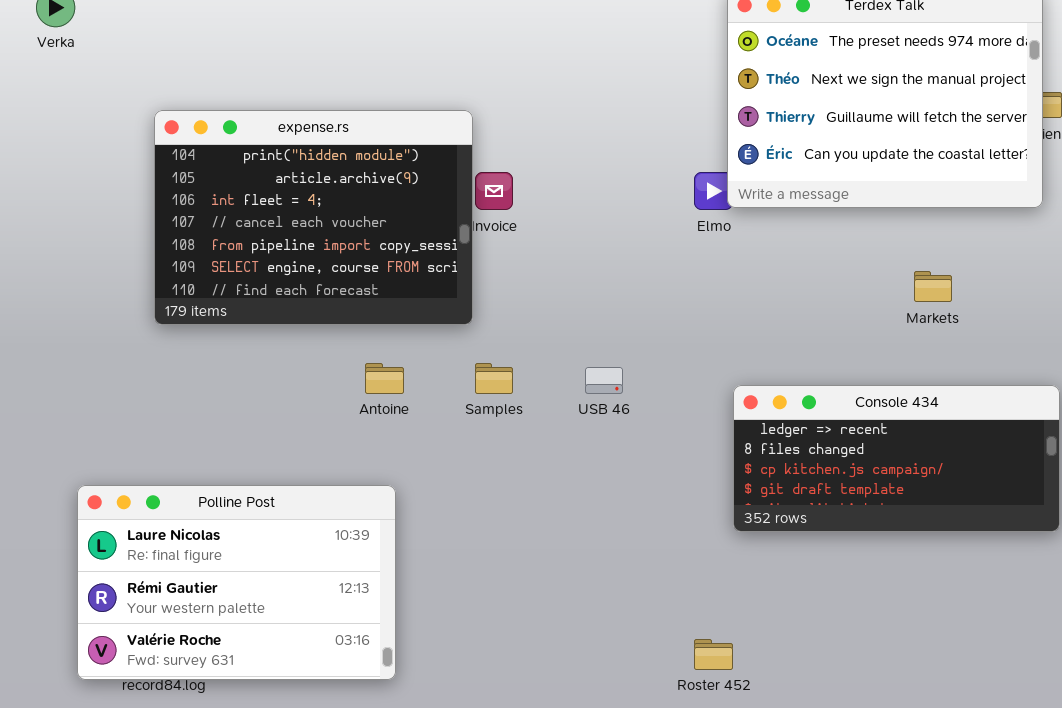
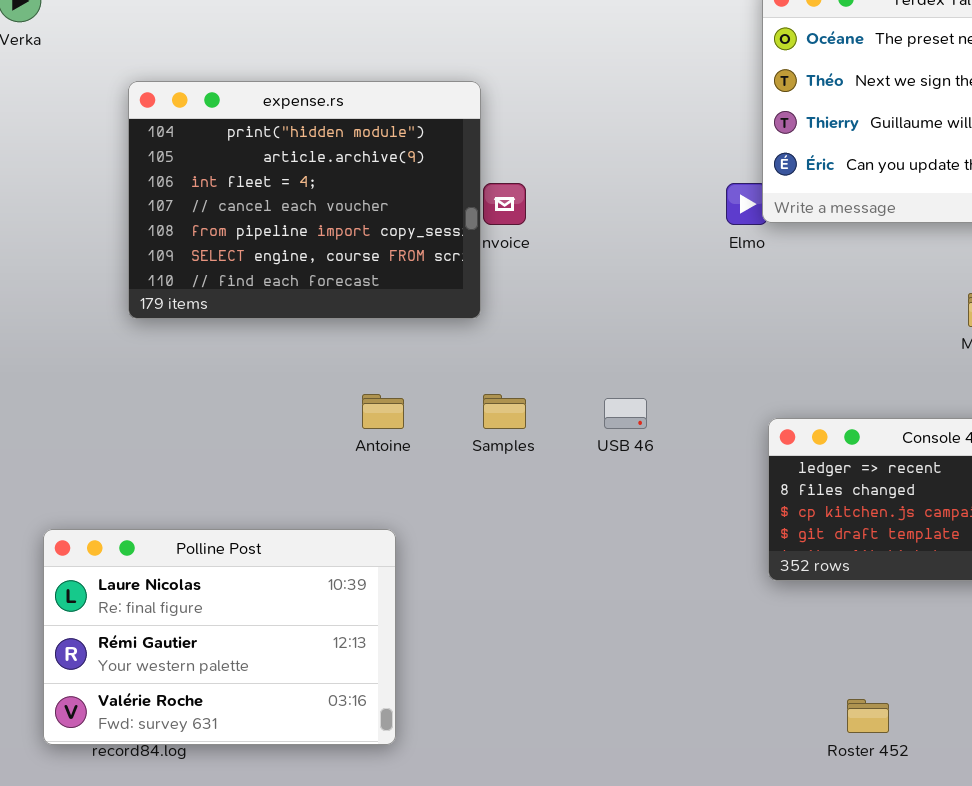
expense.rs: [154,110,473,325] -> [128,81,481,319], moved
Roster 452: [694,639,733,670] -> [847,699,889,733], moved

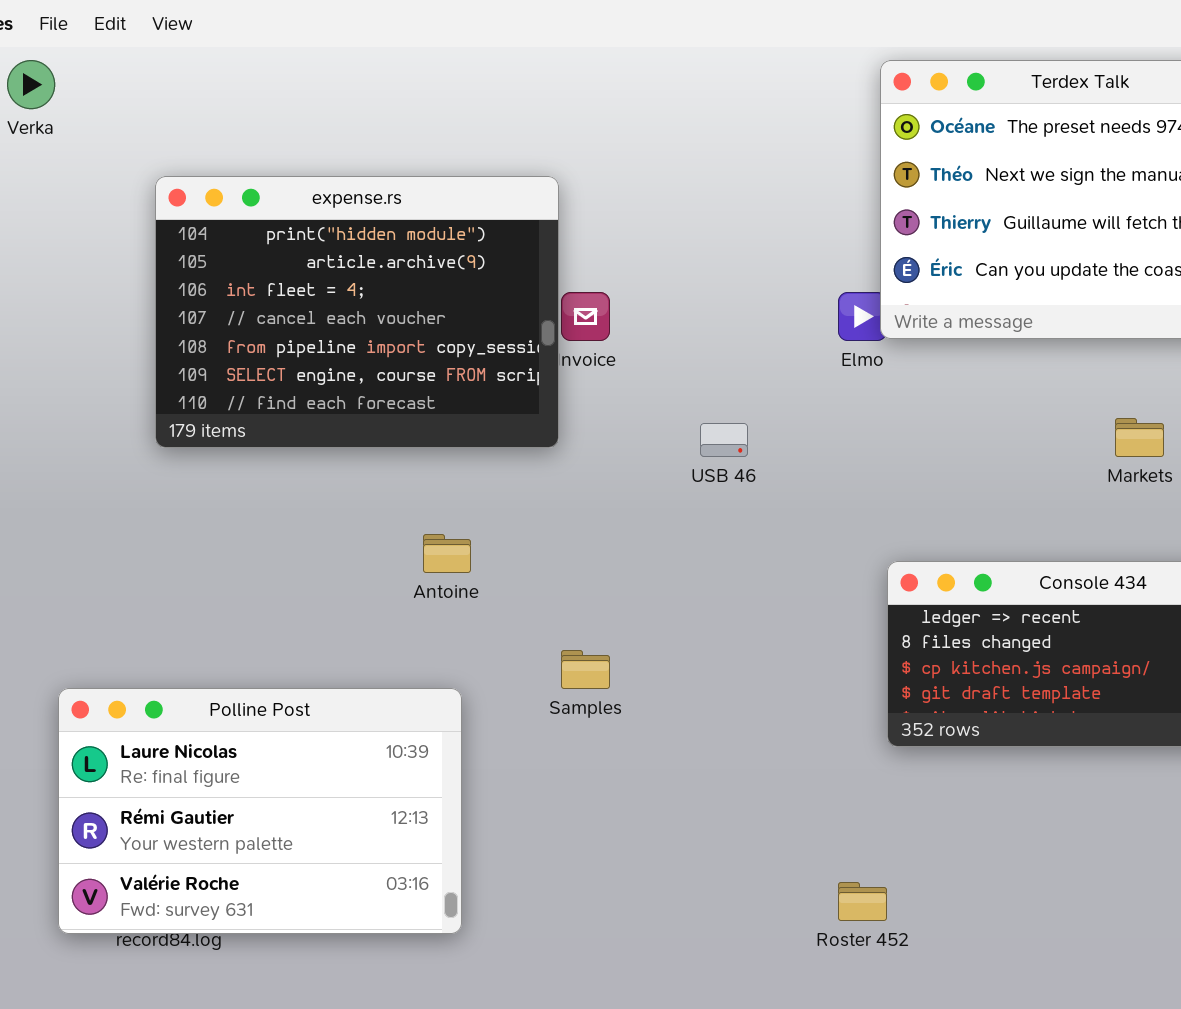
Samples: [483,394,526,429] -> [561,650,610,689], moved
USB 46: [604,398,647,429] -> [700,423,748,457], moved
Roster 452: [847,699,889,733] -> [838,882,887,921], moved

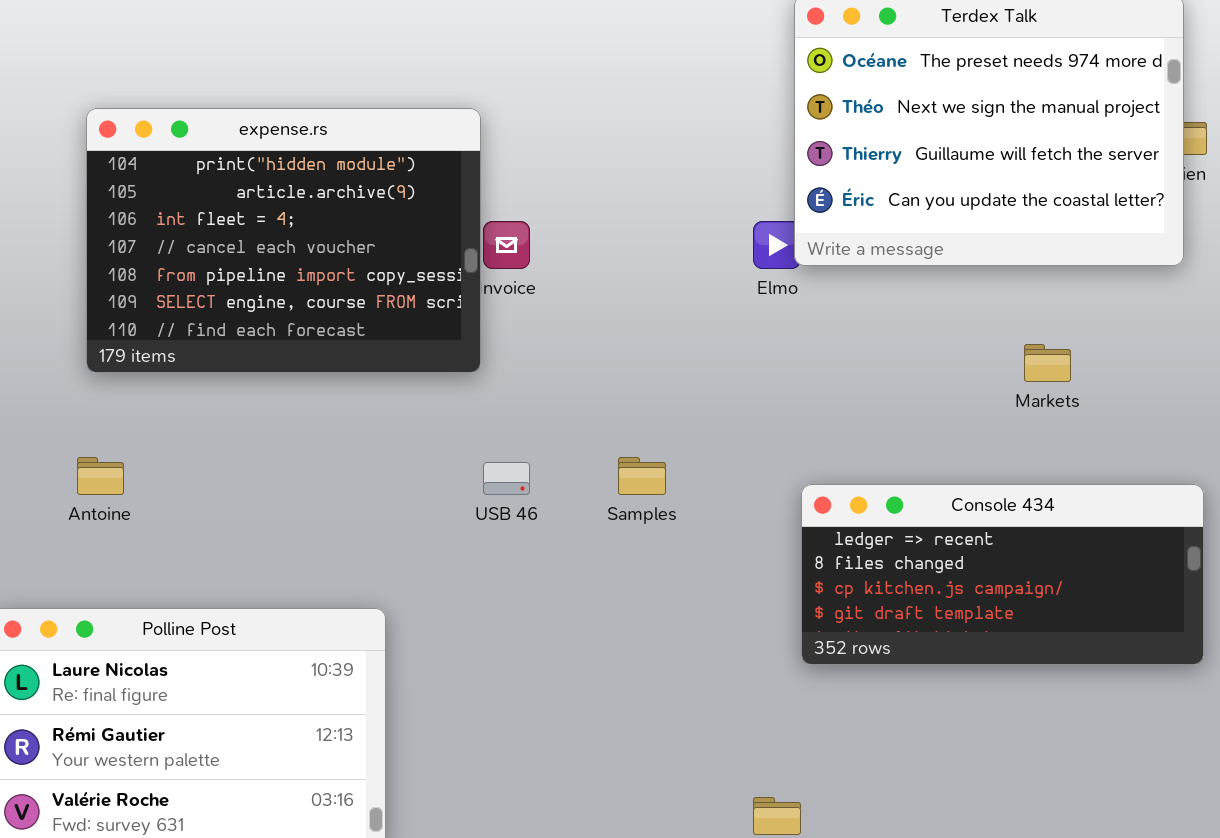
USB 46: [700,423,748,457] -> [483,462,530,495], moved
Antoine: [423,534,471,573] -> [77,457,124,495], moved
Samples: [561,650,610,689] -> [618,457,666,495], moved

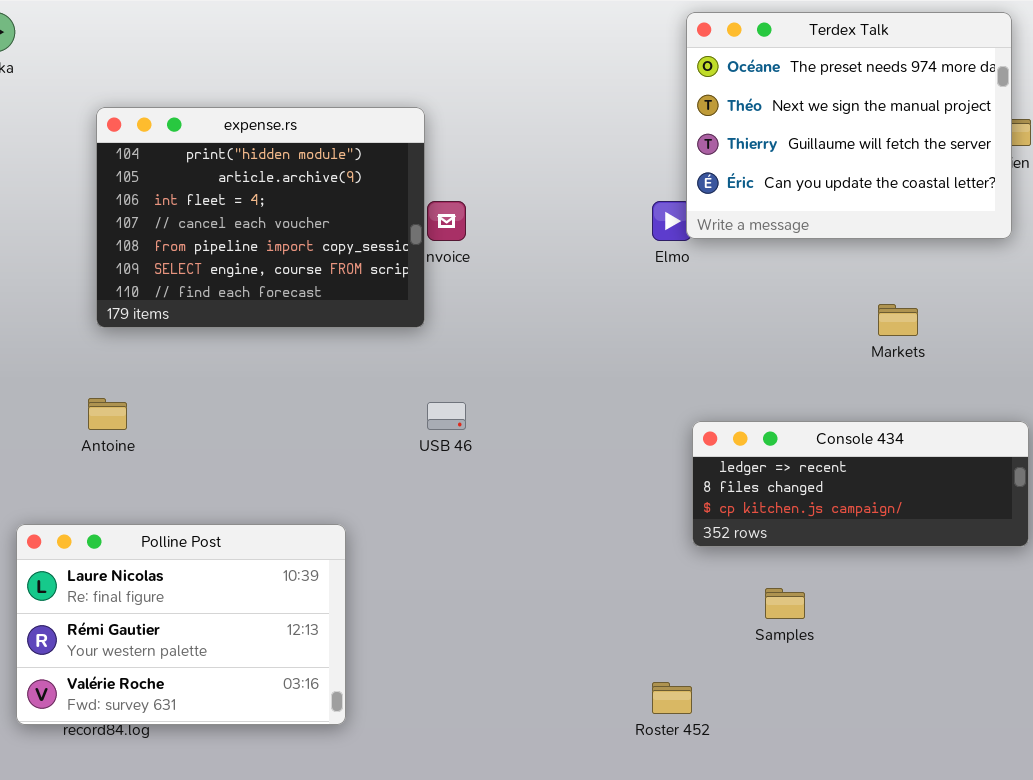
Samples: [618,457,666,495] -> [765,588,805,619], moved
Console 434: [801,484,1204,665] -> [692,421,1029,547], resized

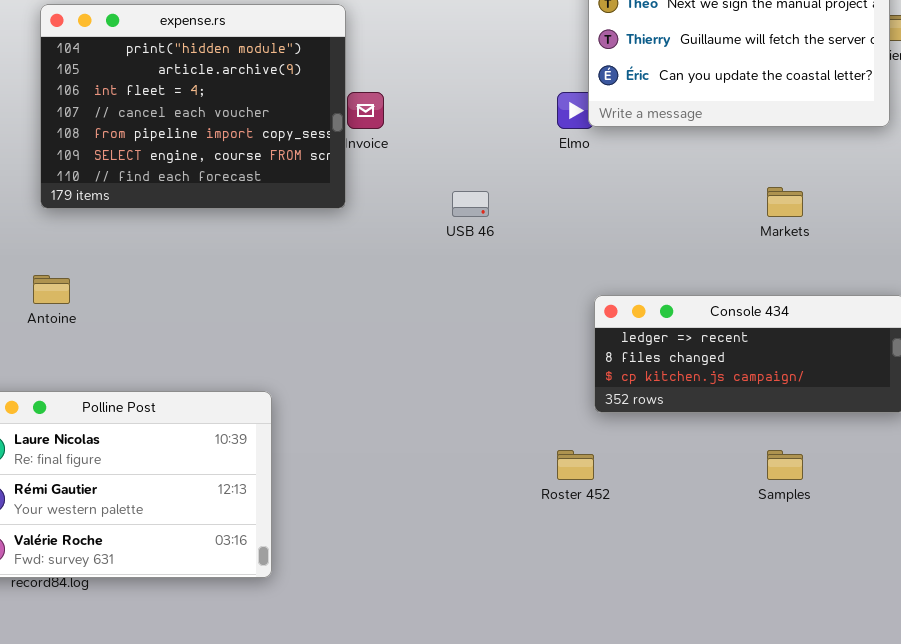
USB 46: [427,402,466,430] -> [452,191,489,217], moved
Samples: [765,588,805,619] -> [767,450,803,480], moved
Roster 452: [652,682,692,714] -> [557,450,594,480], moved

